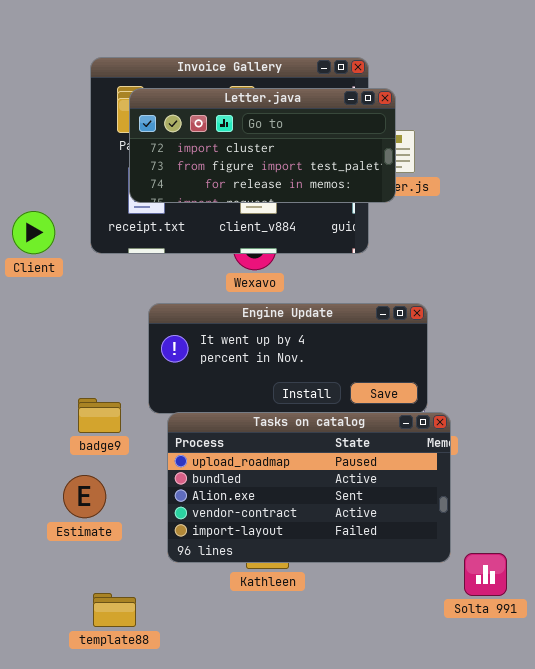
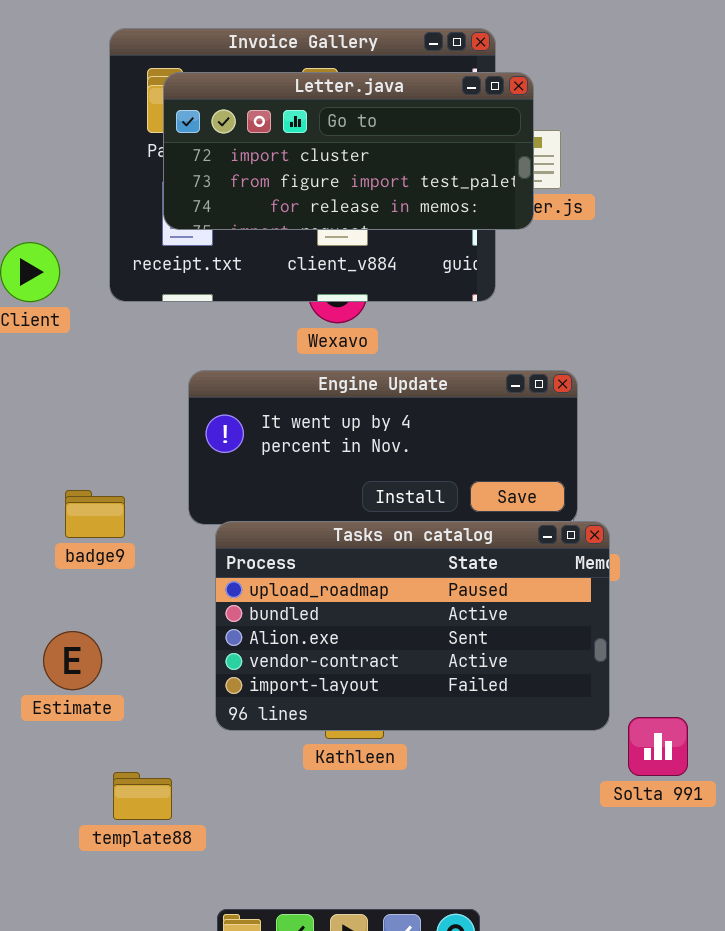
badge9: [78,398,121,433] -> [65,490,125,538], moved
Estimate: [63,475,106,518] -> [43,631,102,690], moved

